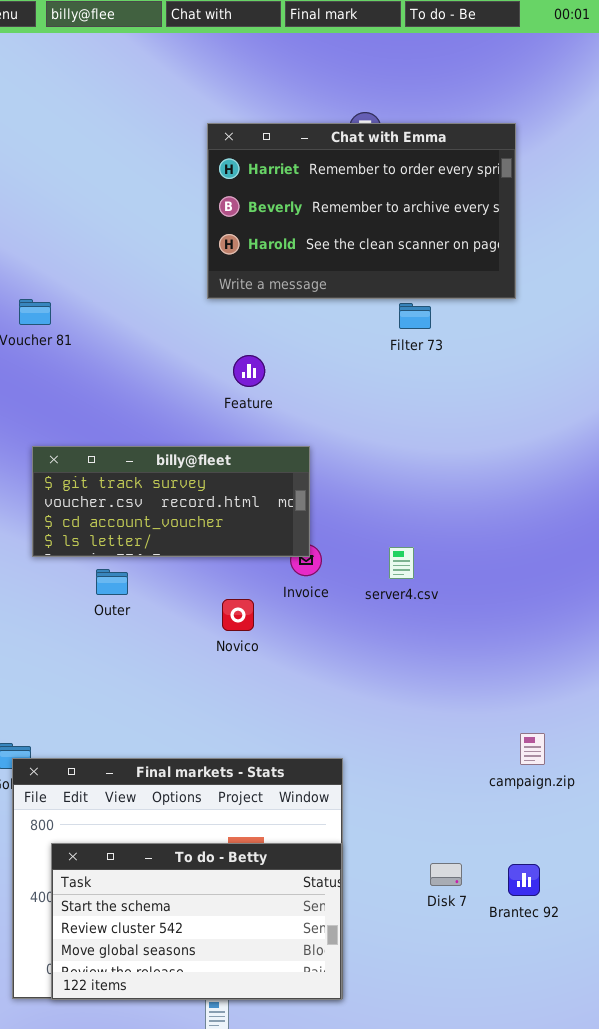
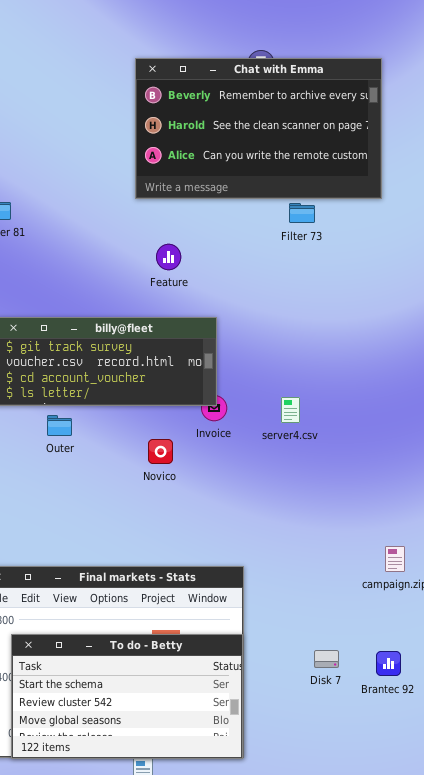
Chat with Emma: [207,123,516,299] -> [135,58,382,199], scrolled down 1 row

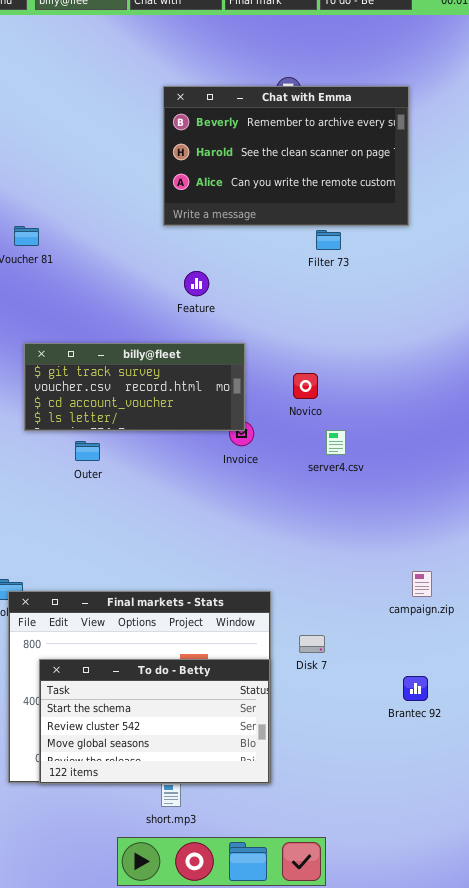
server4.csv: [281,397,300,423] -> [326,430,346,455], moved
Novico: [148,439,173,464] -> [293,373,318,399], moved
Disk 7: [314,650,339,668] -> [299,635,325,653], moved

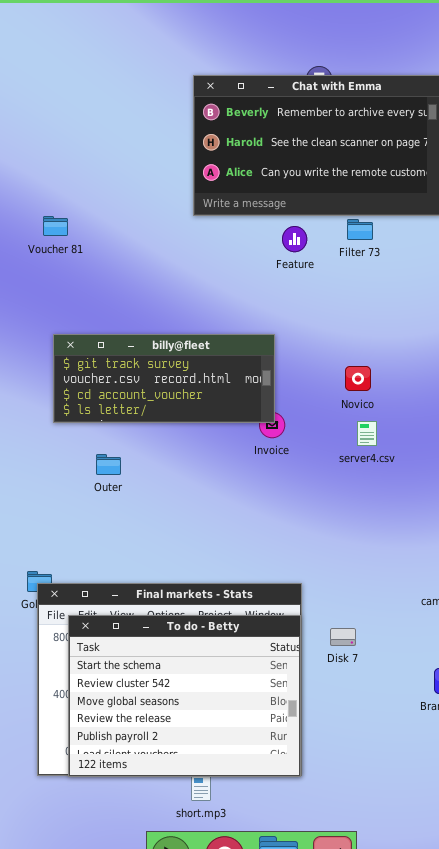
Feature: [184,271,209,296] -> [282,226,307,252], moved
Novico: [293,373,318,399] -> [345,366,371,391], moved
Outer: [75,441,100,461] -> [96,454,121,475], moved
To do - Betty: [39,659,270,784] -> [68,615,301,777], resized

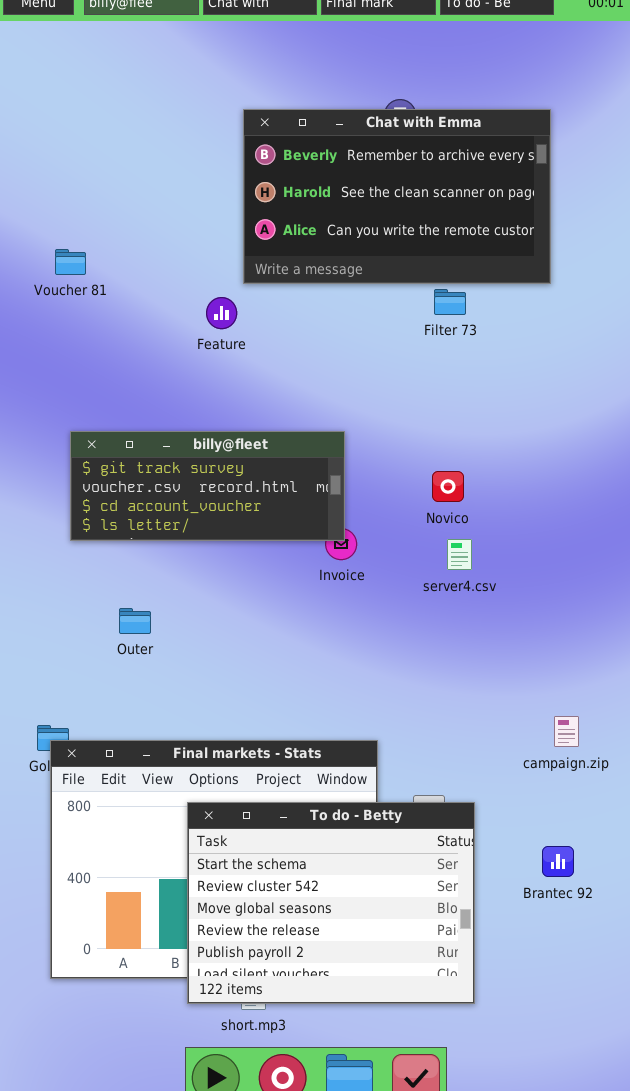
Voucher 81: [43,216,68,236] -> [55,249,86,275], moved
Feature: [282,226,307,252] -> [206,297,237,329], moved
Outer: [96,454,121,475] -> [119,608,151,634], moved
To do - Betty: [68,615,301,777] -> [187,802,475,1004], moved

